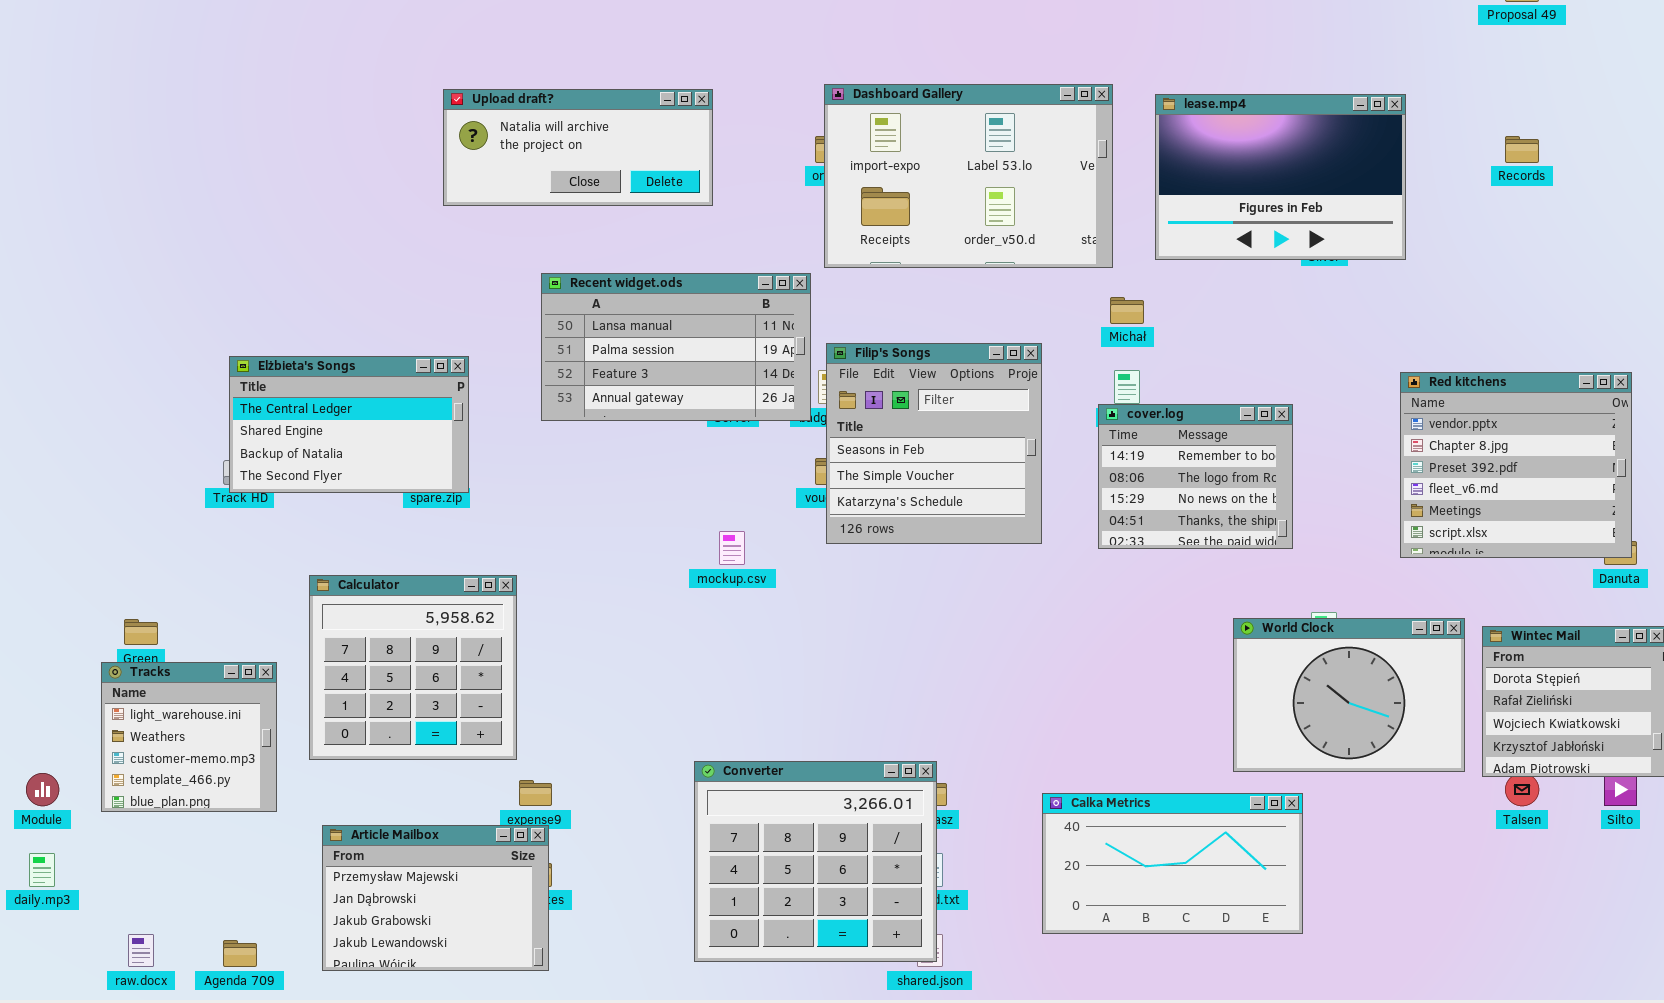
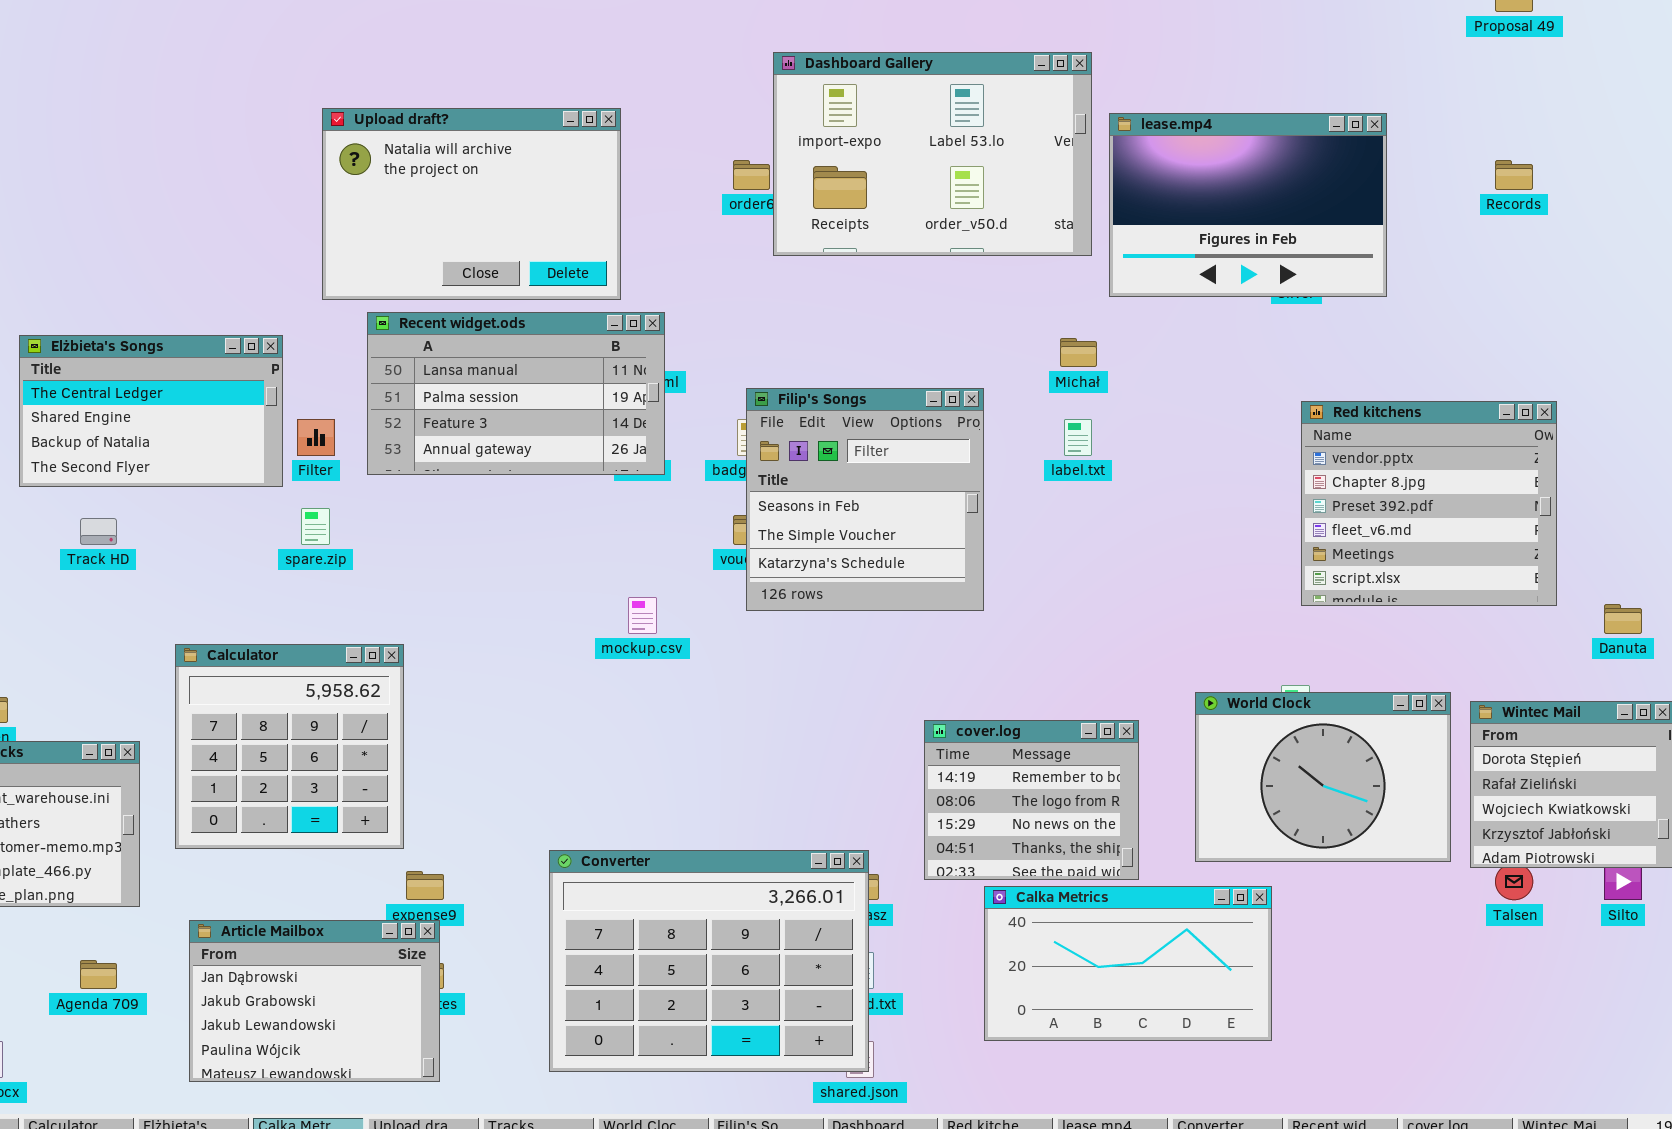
Dashboard Gallery: [824,84,1113,268] -> [773,52,1092,256], moved
Upload draft?: [443,89,713,206] -> [322,108,621,300], resized
Recent widget.ods: [541,273,811,421] -> [367,312,665,475], moved
Elżbieta's Songs: [229,356,469,493] -> [19,335,283,487], moved
Red kitchens: [1400,372,1632,558] -> [1301,401,1557,606], moved
cover.log: [1098,404,1293,549] -> [924,720,1139,880], moved
Converter: [694,761,937,962] -> [549,850,869,1072], resized
Article Mailbox: [322,825,549,971] -> [189,920,440,1082], scrolled down 1 row
Agenda 709: [223,940,257,967] -> [80,960,117,989], moved

